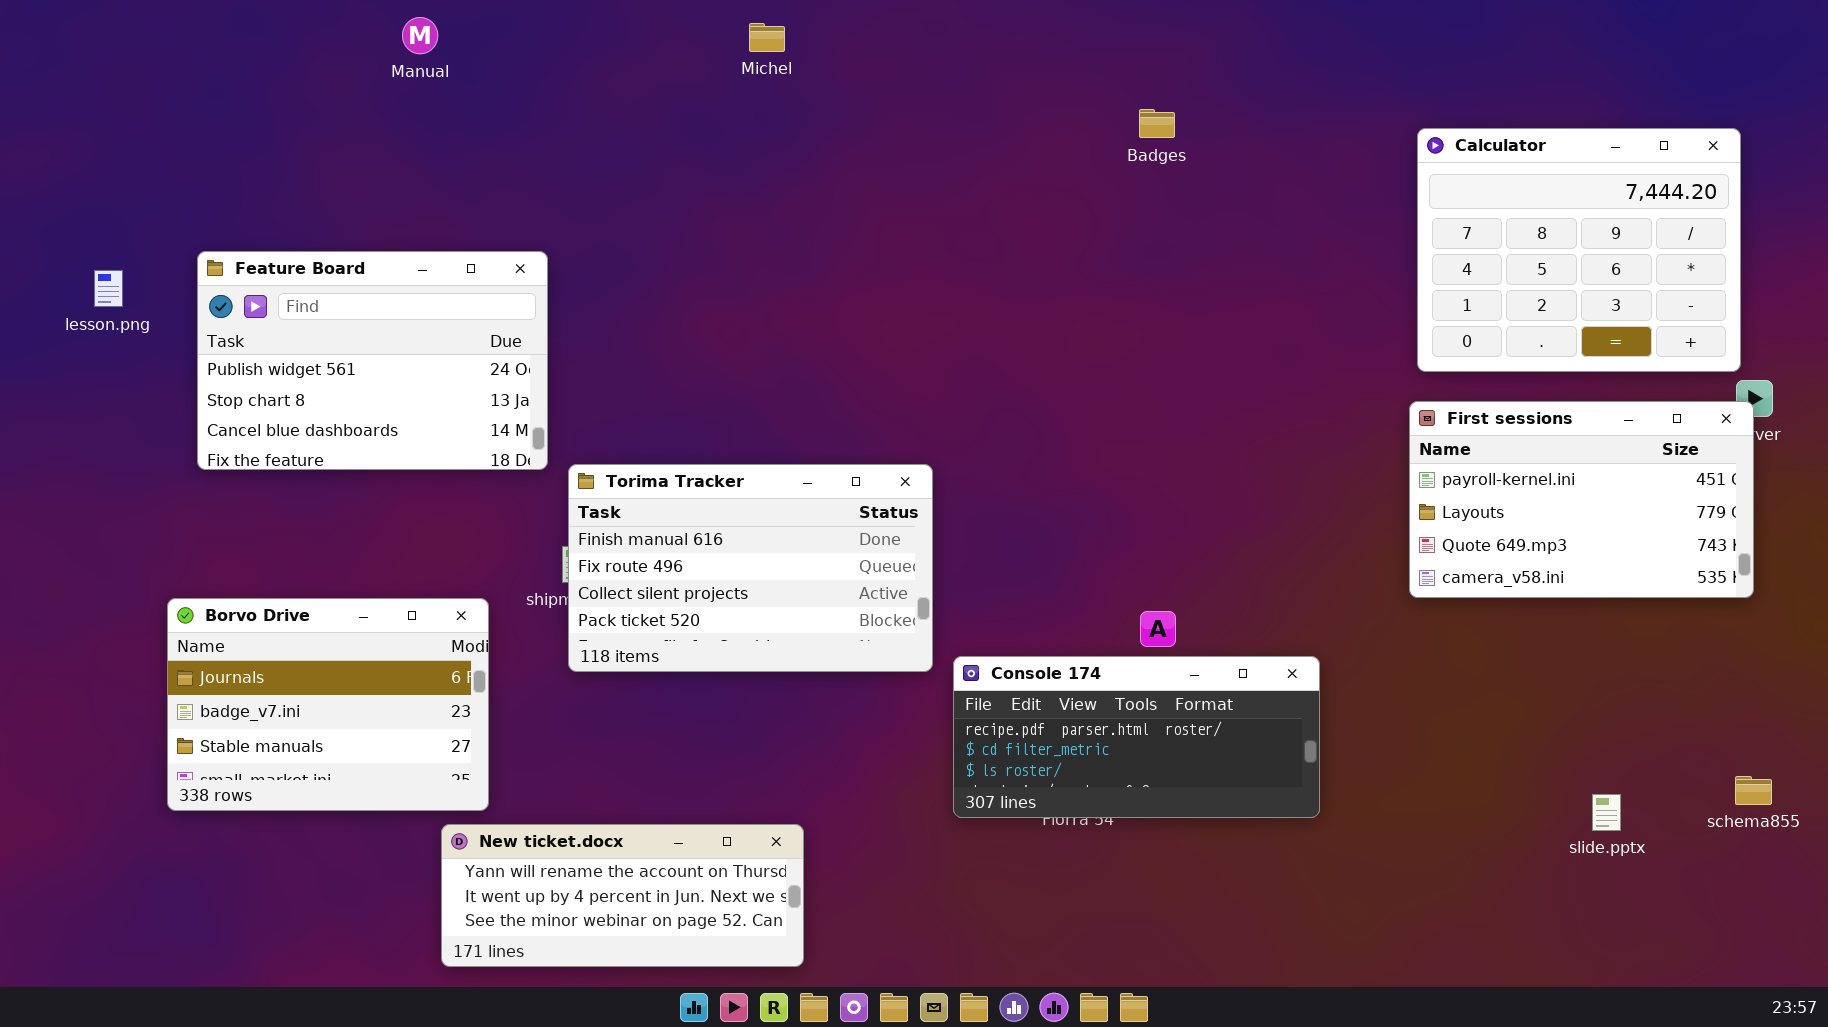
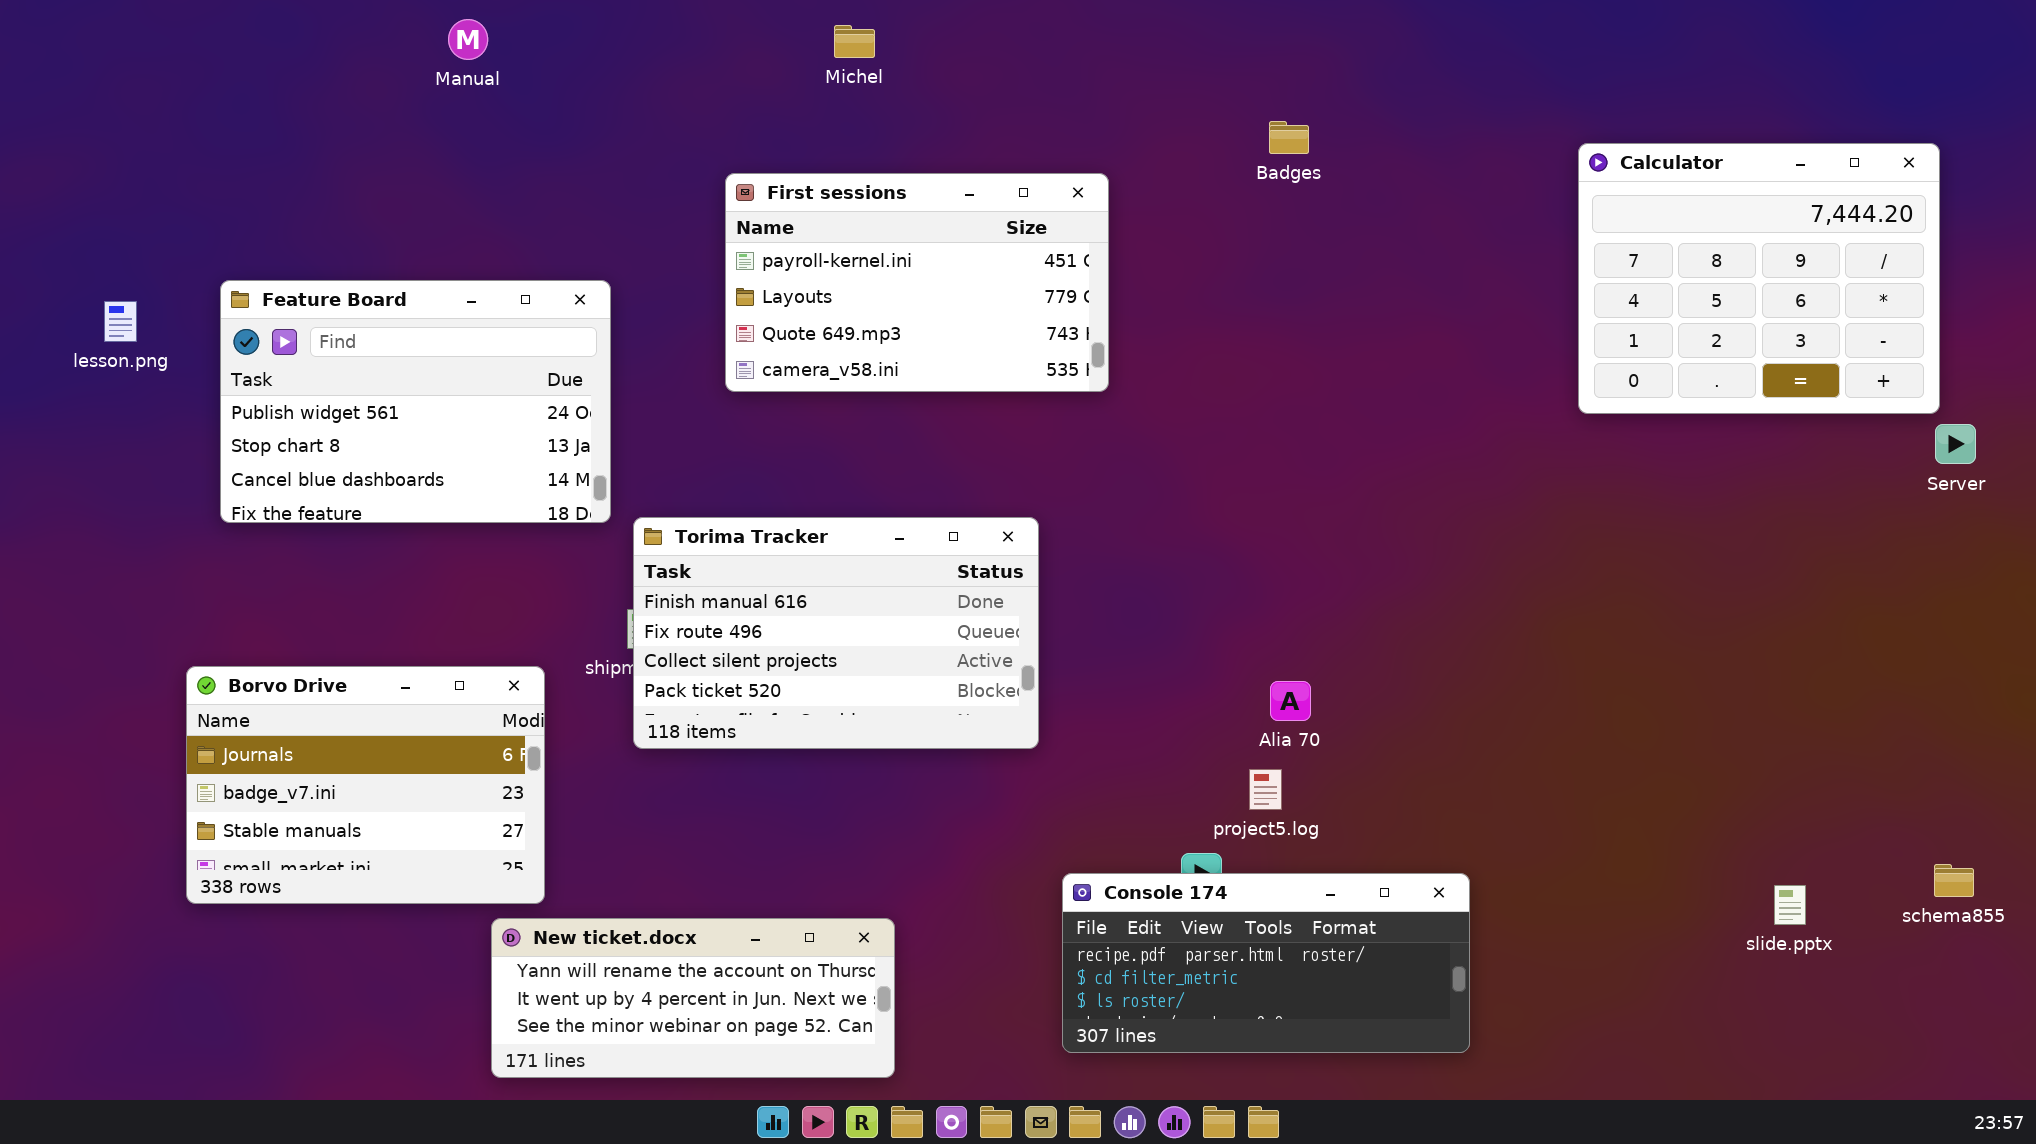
First sessions: [1409,401,1754,598] -> [725,173,1109,392], moved
Console 174: [953,656,1320,818] -> [1062,873,1470,1053], moved

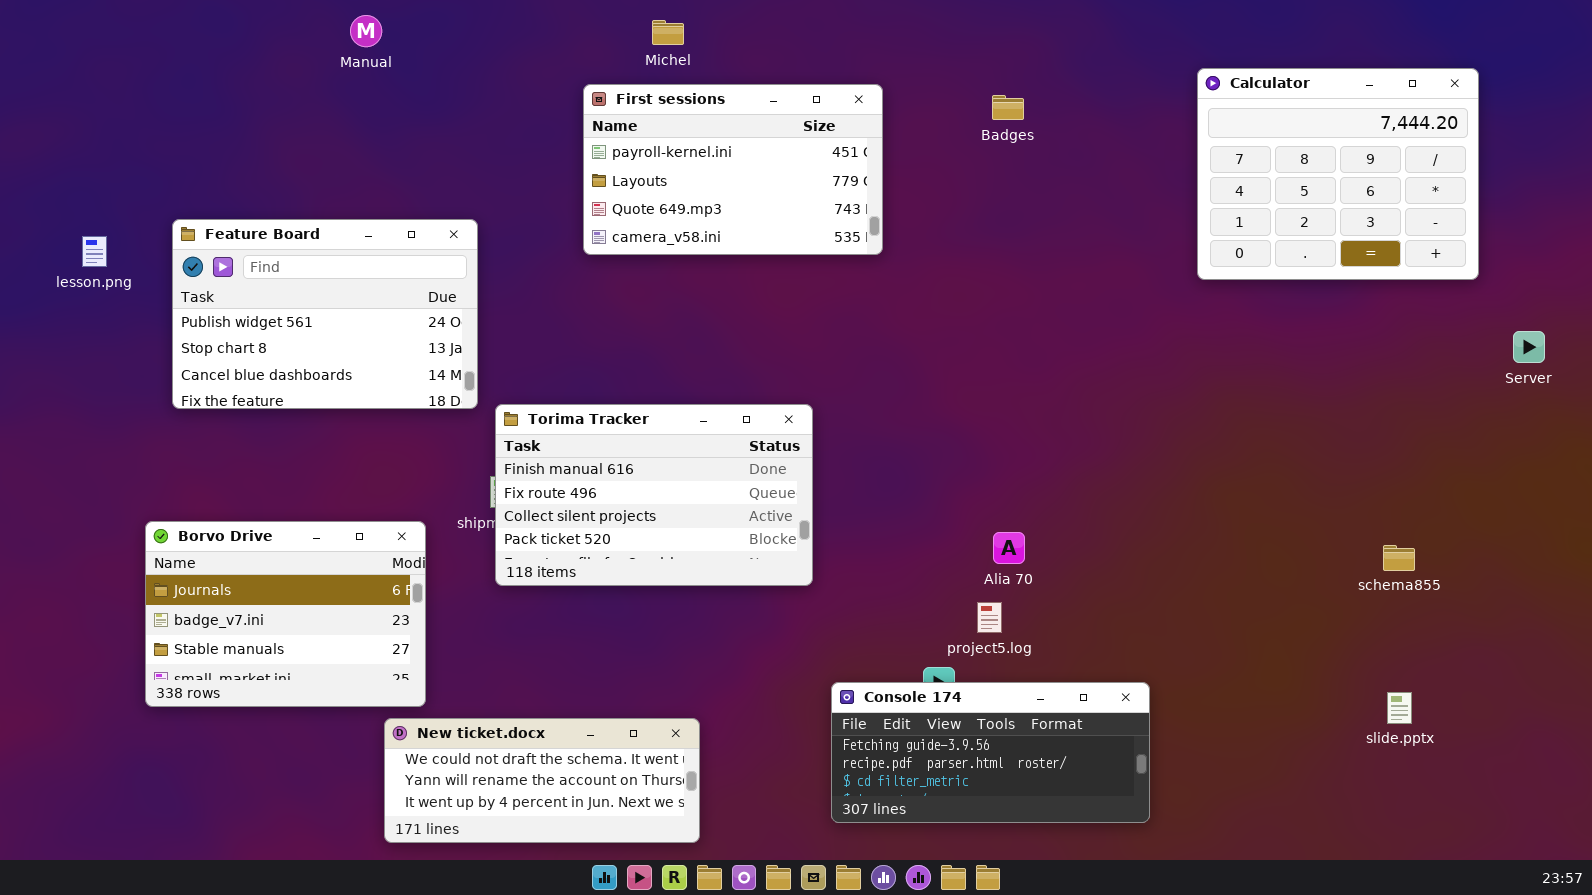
Calculator: [1578,143,1940,414] -> [1197,68,1479,280], moved
First sessions: [725,173,1109,392] -> [583,84,883,255], moved
schema855: [1934,864,1974,897] -> [1383,545,1415,571], moved
Console 174: [1062,873,1470,1053] -> [831,682,1150,823], scrolled up 1 row
New ticket.docx: [491,918,895,1078] -> [384,718,700,843], scrolled up 1 row

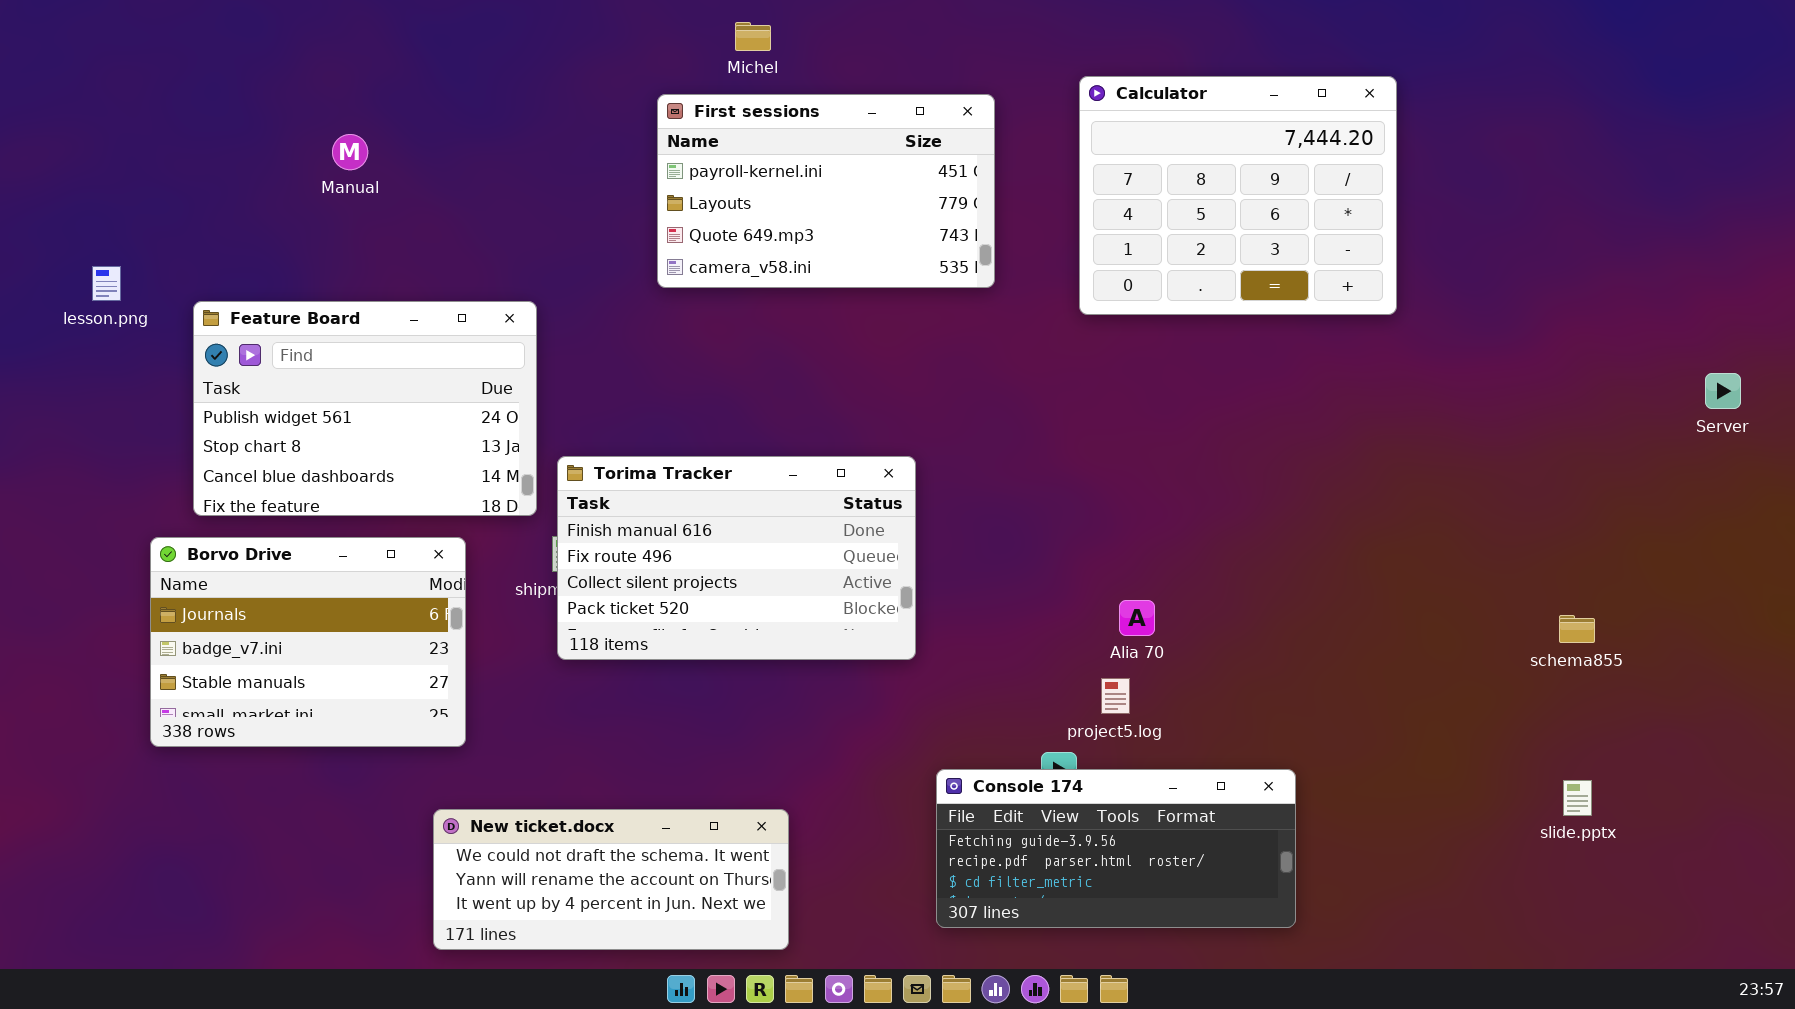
Manual: [350,15,382,47] -> [332,134,368,170], moved
Calculator: [1197,68,1479,280] -> [1079,76,1397,315], moved
Feature Board: [172,219,478,409] -> [193,301,537,516], moved
Borvo Drive: [145,521,426,707] -> [150,537,466,747], moved

